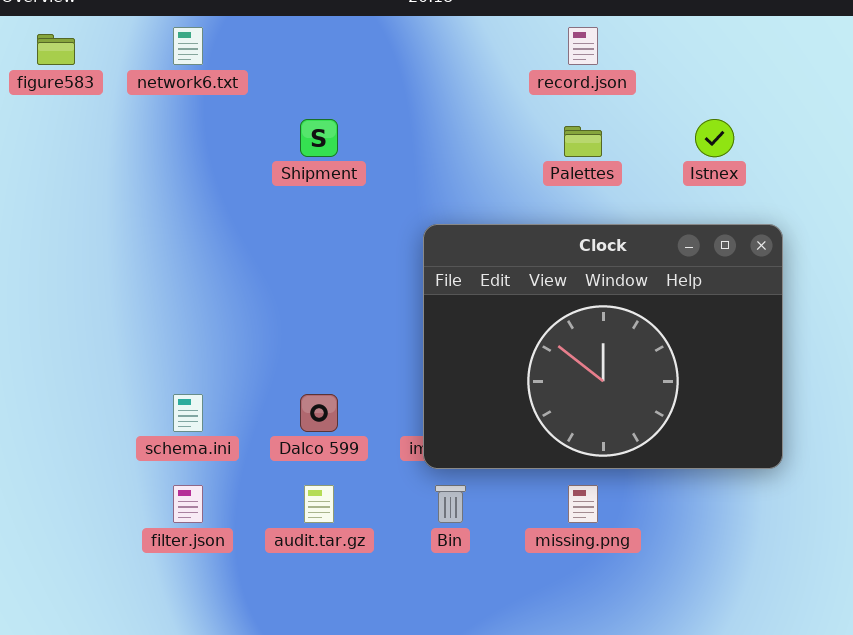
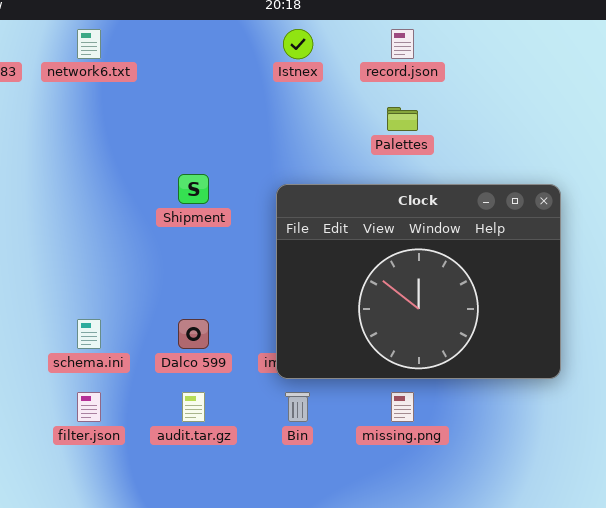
Shipment: [300,119,338,157] -> [178,174,209,204], moved
Istnex: [695,119,734,157] -> [283,29,313,59], moved

